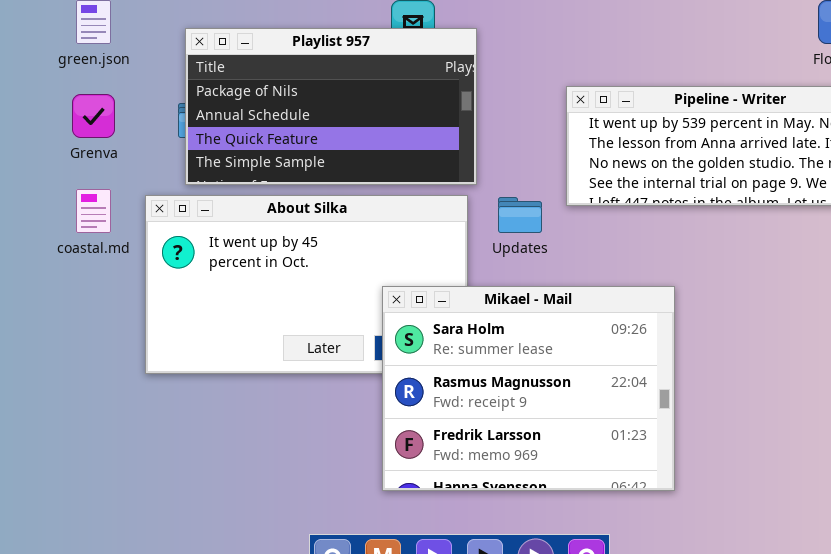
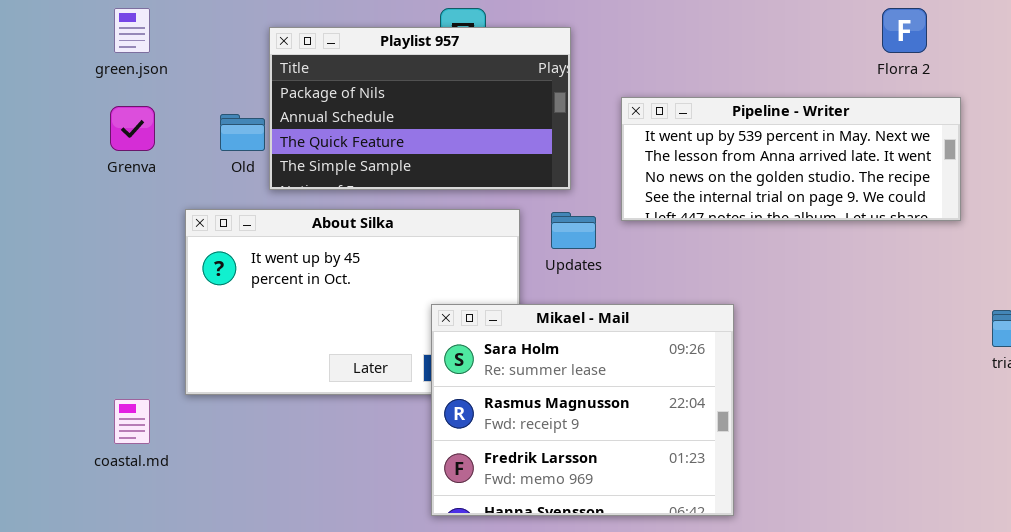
Playlist 957: [185,28,477,185] -> [269,27,571,190], moved
coastal.md: [76,189,111,233] -> [114,399,150,444], moved

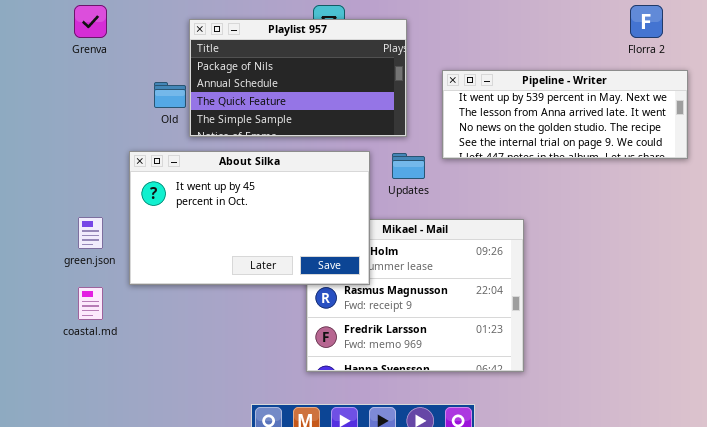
green.json: [114,8,150,53] -> [78,217,103,249], moved
Grenva: [110,106,155,151] -> [74,5,107,38], moved
About Silka: [185,209,520,395] -> [129,151,370,285], raised

